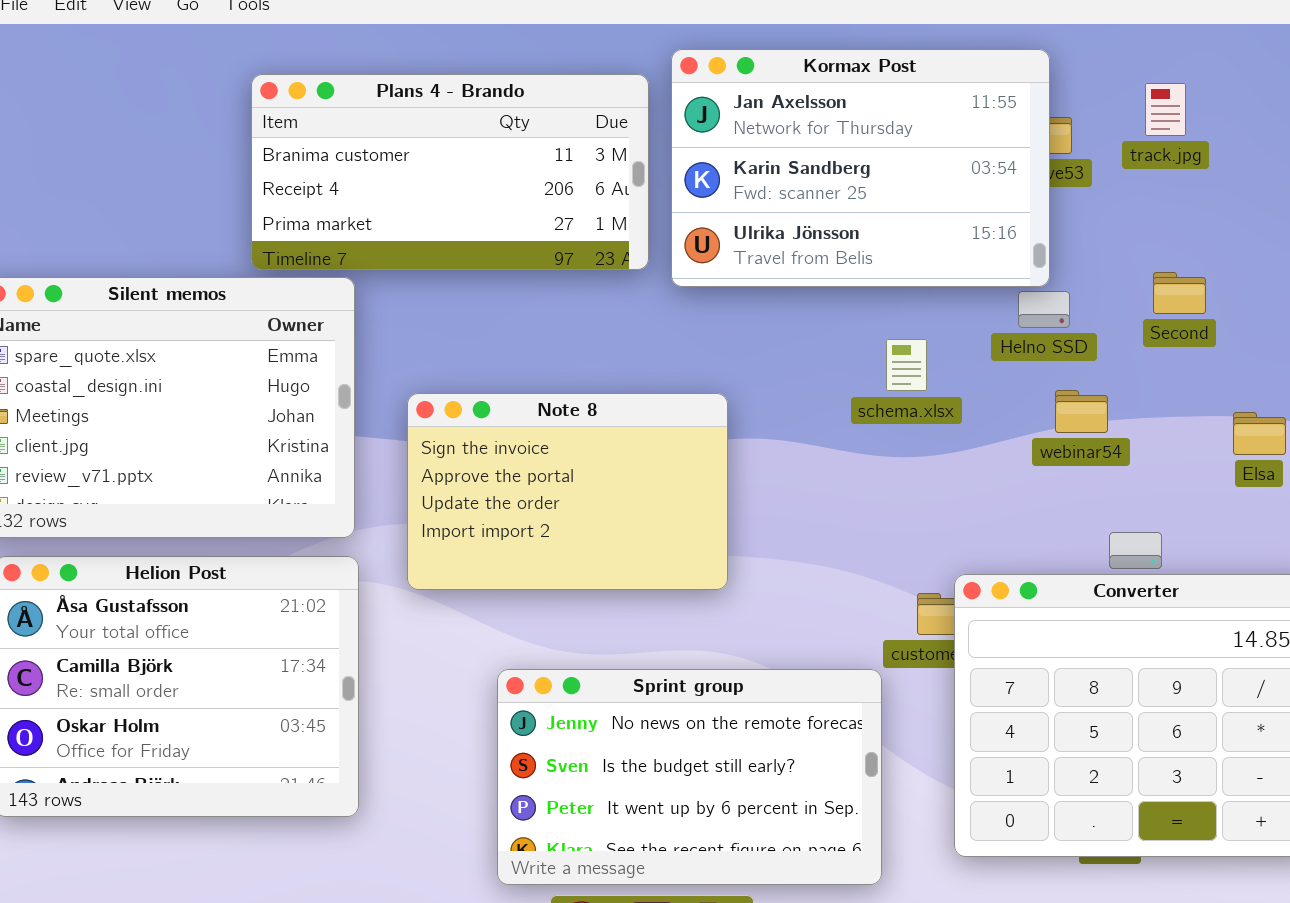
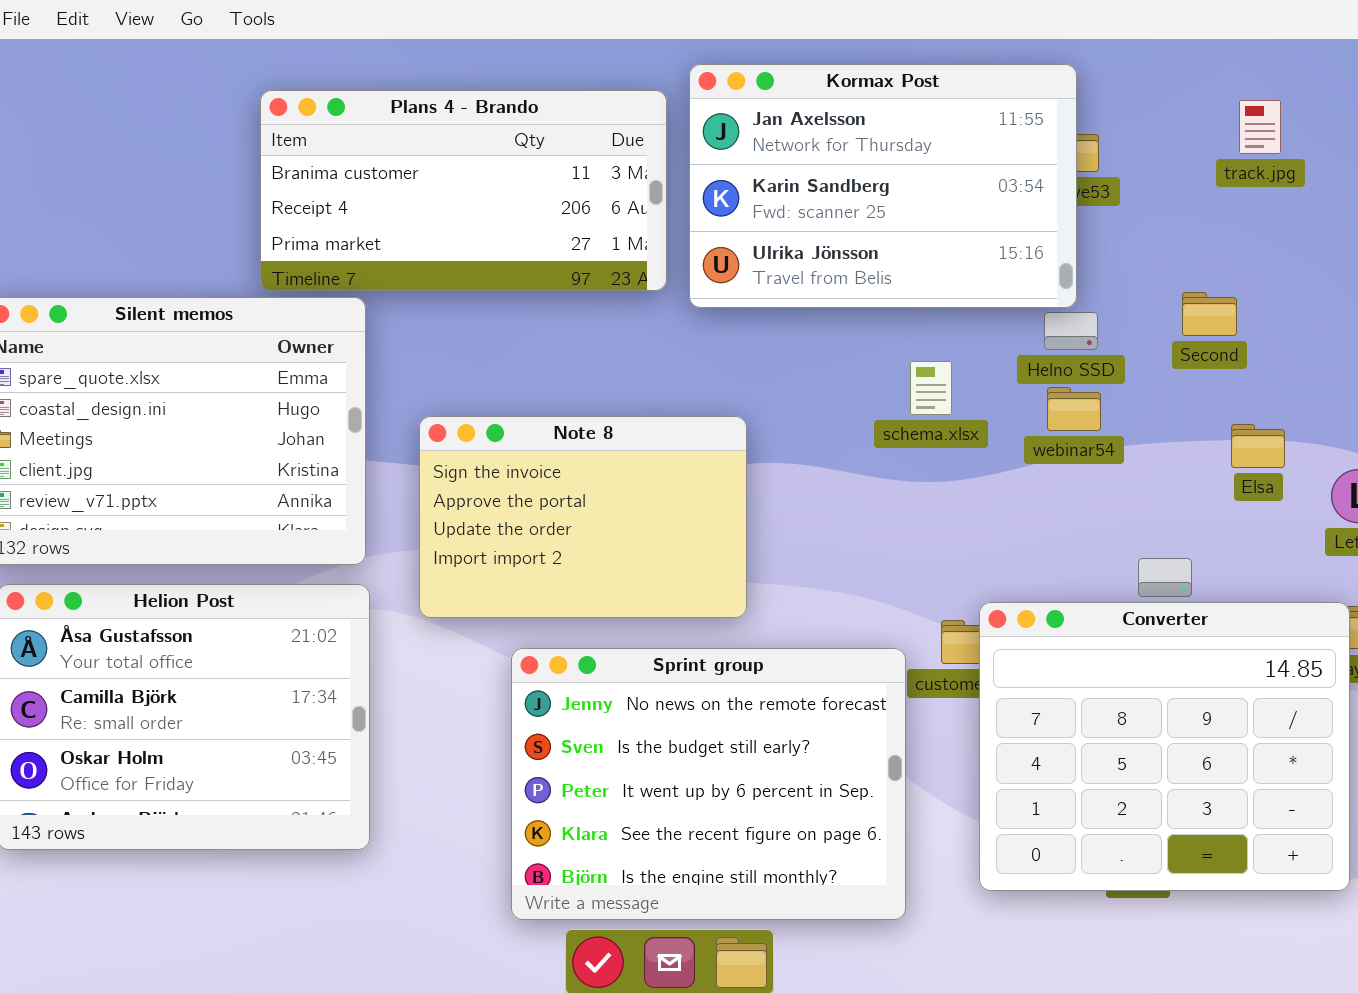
track.jpg: [1145,83,1186,136] -> [1239,100,1281,154], moved
webinar54: [1055,390,1108,433] -> [1047,387,1101,431], moved
Elsa: [1233,412,1286,455] -> [1231,424,1285,468], moved
Sprint group: [497,669,882,885] -> [511,648,906,920], resized

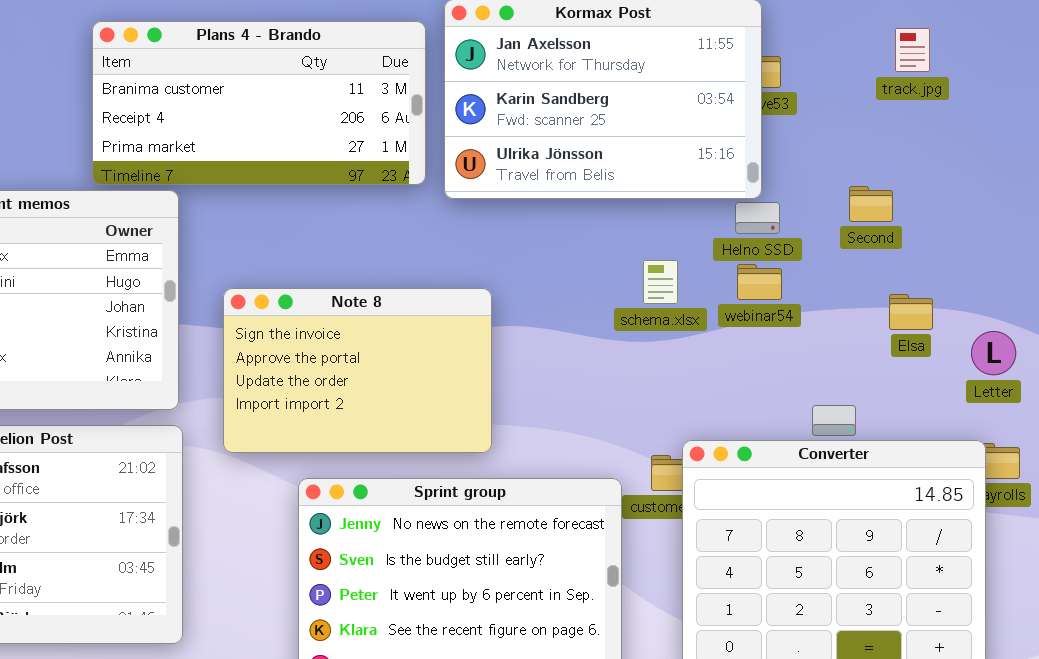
schema.xlsx: [910,361,952,415] -> [643,260,678,304], moved

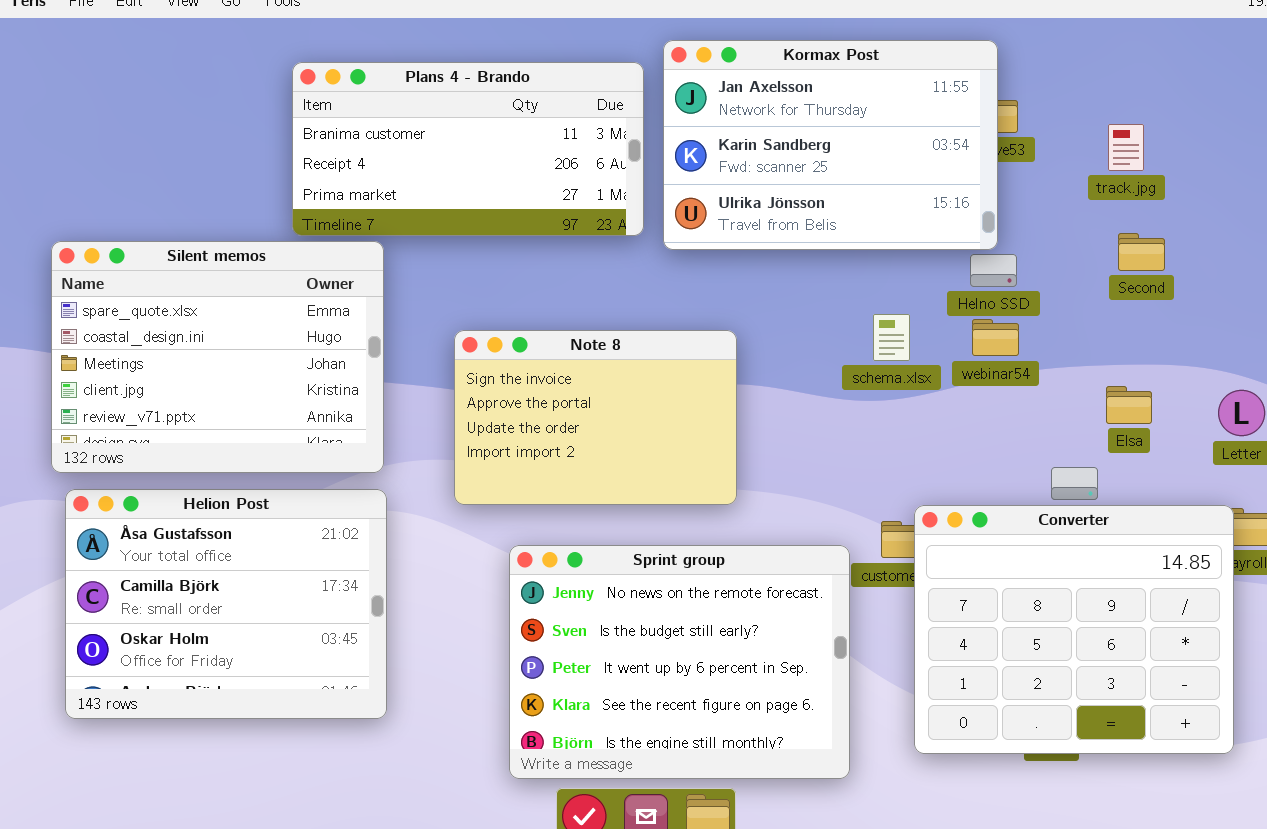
track.jpg: [895,28,930,72] -> [1108,124,1144,171], moved
Second: [849,186,893,222] -> [1118,233,1165,271], moved
Note 8: [223,288,492,453] -> [454,330,737,505], moved
Elsa: [889,294,933,330] -> [1106,386,1152,424], moved

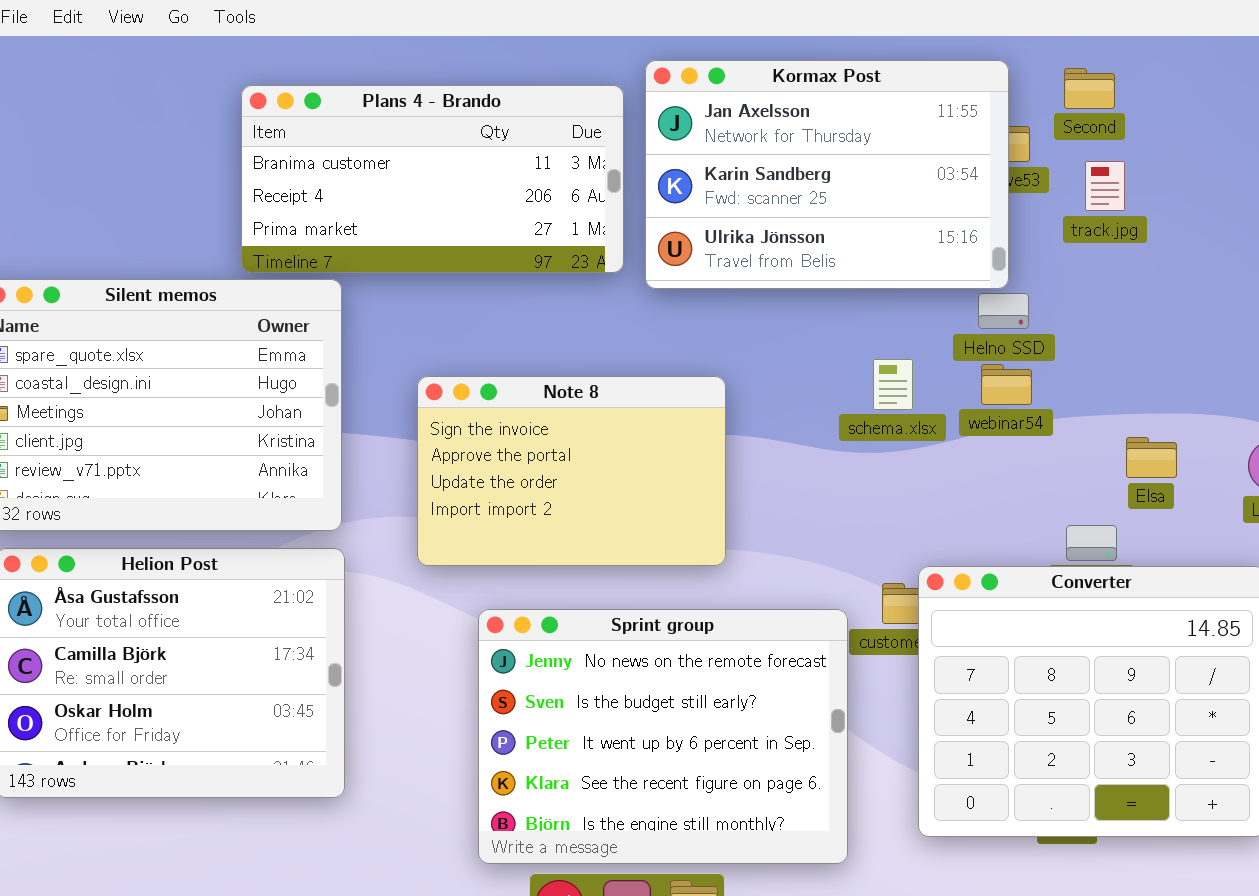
track.jpg: [1108,124,1144,171] -> [1085,161,1125,211], moved
Second: [1118,233,1165,271] -> [1064,68,1115,109], moved

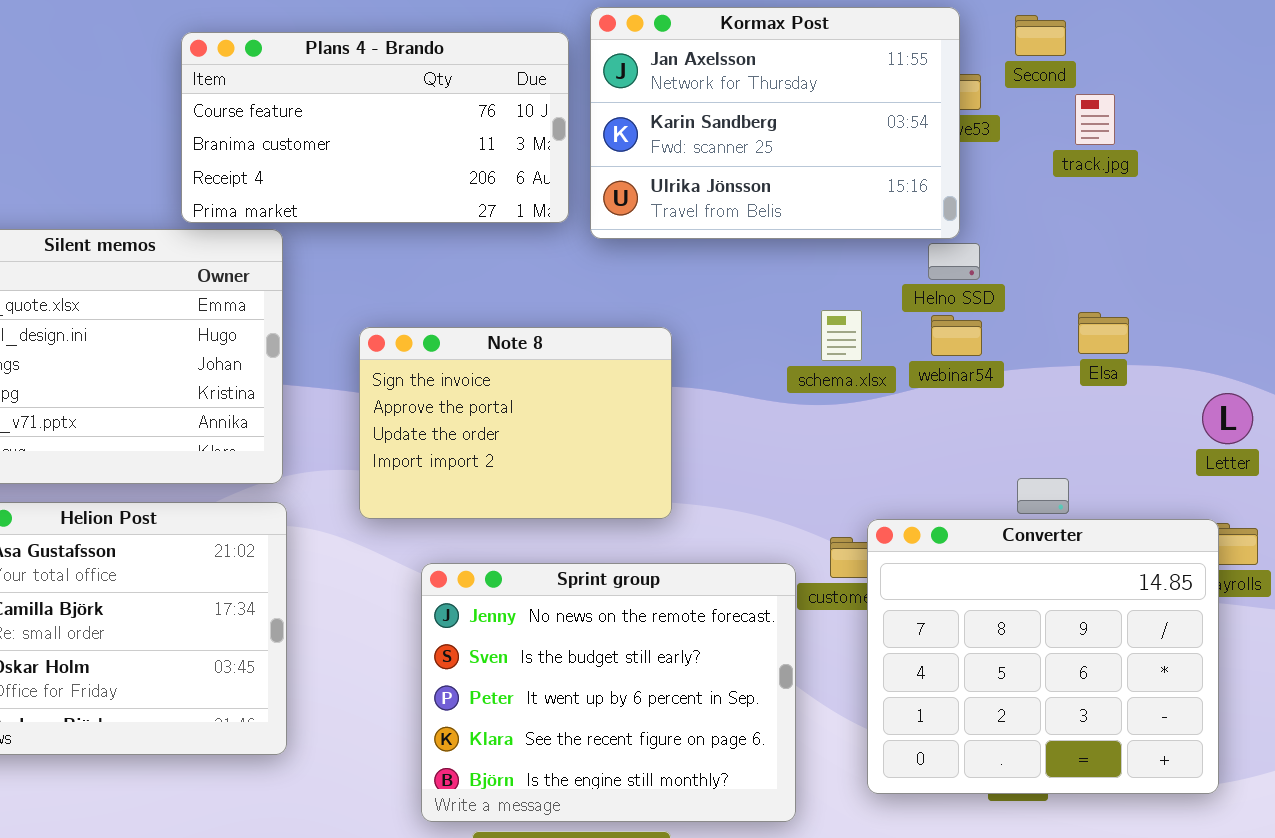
Plans 4 - Brando: [241,85,624,273] -> [181,32,569,223], scrolled up 1 row
track.jpg: [1085,161,1125,211] -> [1075,94,1115,145], moved
Elsa: [1126,437,1177,478] -> [1078,312,1129,354], moved

